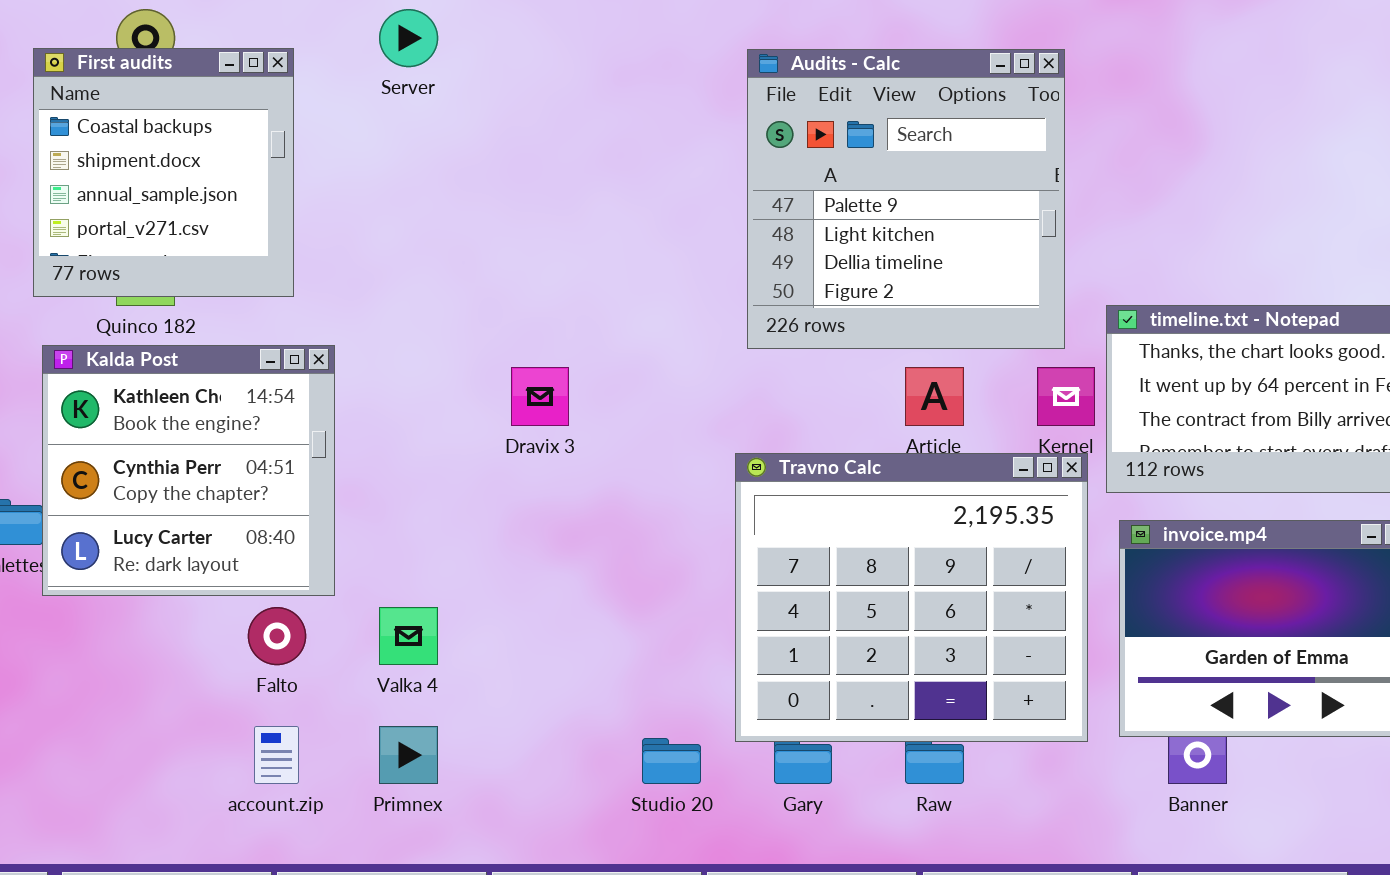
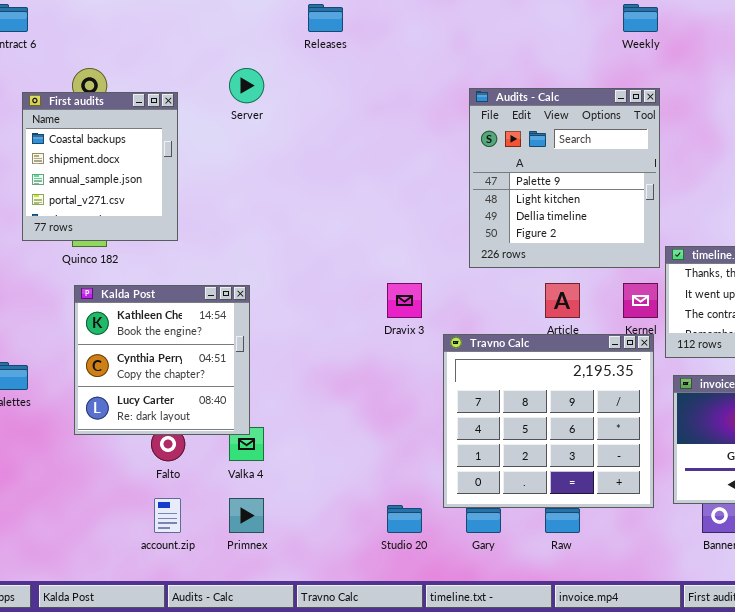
Audits - Calc: [747,49,1065,349] -> [469,88,660,268], moved
Kalda Post: [42,345,335,596] -> [74,285,250,435], moved
Dravix 3: [511,367,569,426] -> [387,283,422,318], moved

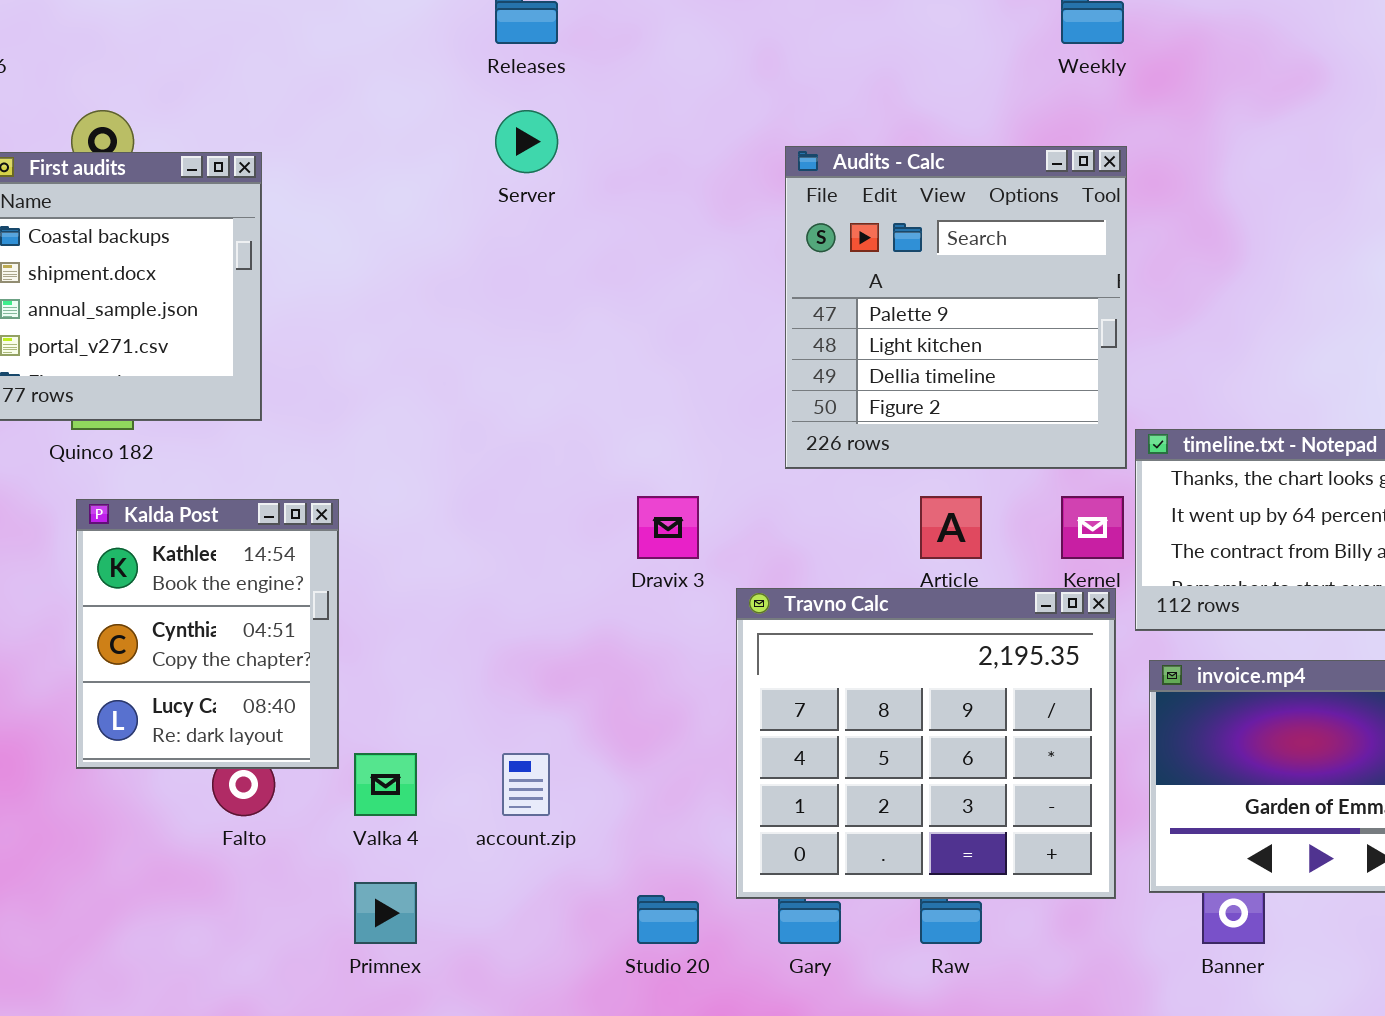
Server: [229,68,264,103] -> [495,110,558,173], moved
Kalda Post: [74,285,250,435] -> [76,499,339,769], resized
account.zip: [154,498,181,533] -> [502,753,550,816], moved

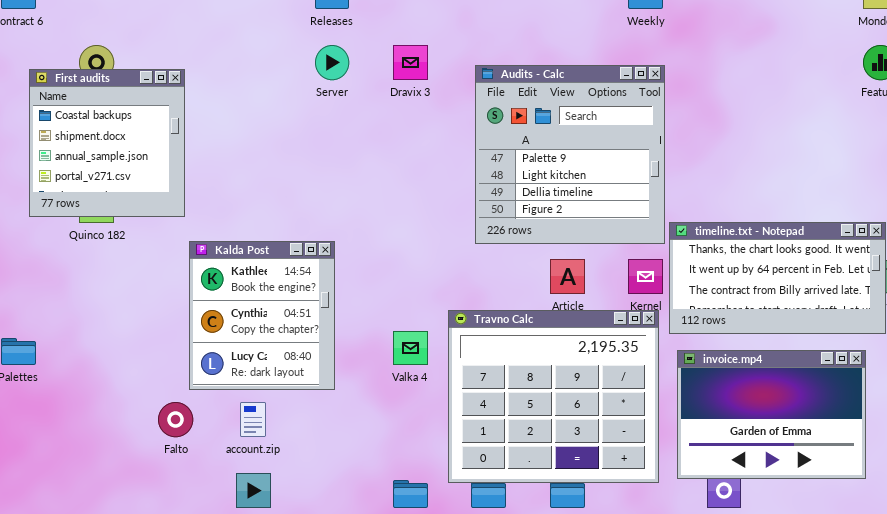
Dravix 3: [637,496,699,559] -> [393,45,428,80], moved
Kalda Post: [76,499,339,769] -> [189,241,335,390], moved
Valka 4: [354,753,417,816] -> [393,331,428,365], moved
account.zip: [502,753,550,816] -> [240,402,266,437], moved

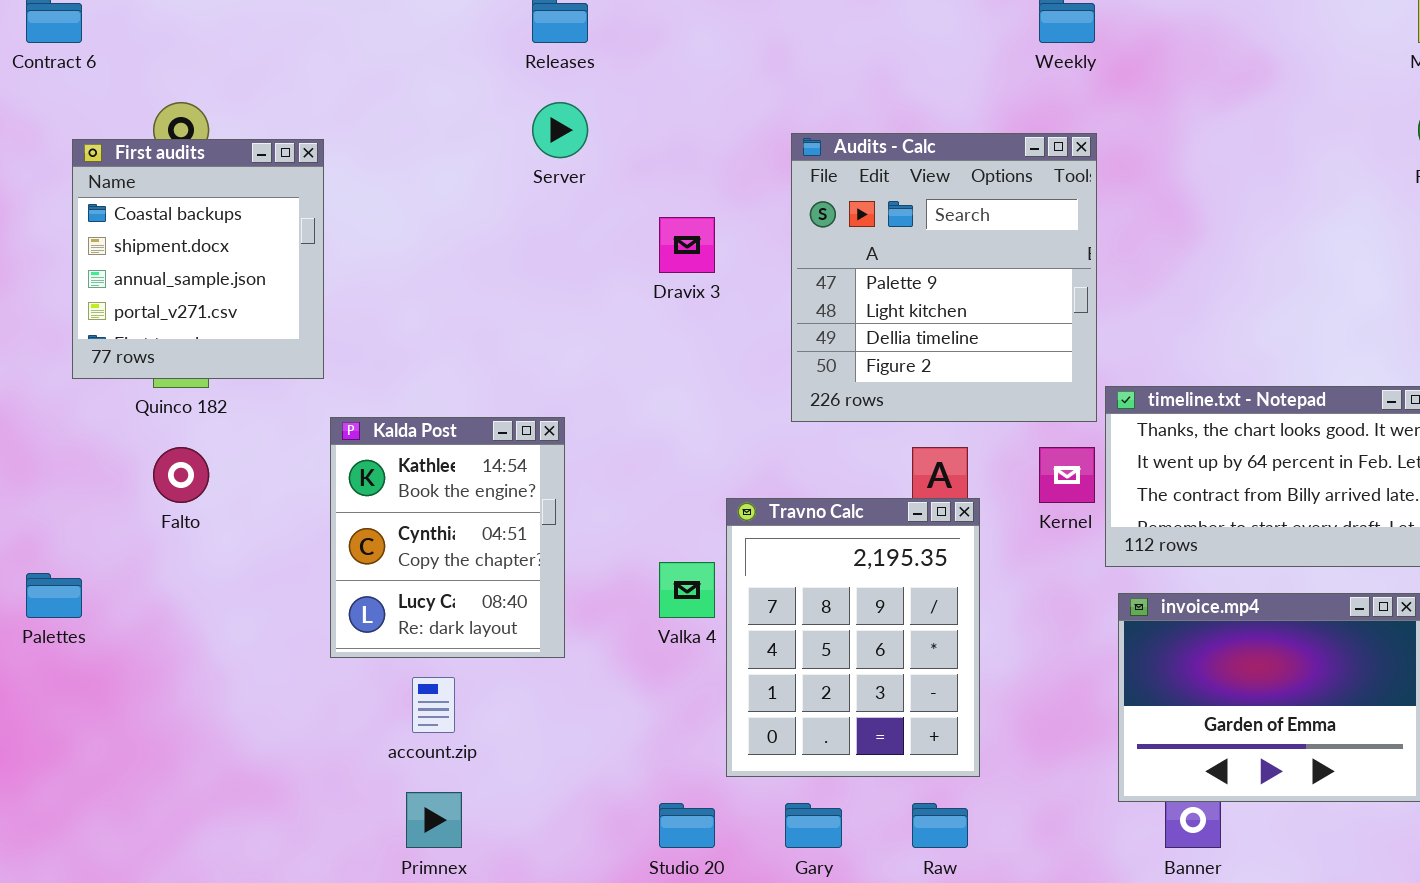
Dravix 3: [393,45,428,80] -> [659,217,715,273], moved
Travno Calc: [448,310,659,483] -> [726,498,980,777], moved, resized
Falto: [158,402,193,437] -> [153,447,209,503], moved

